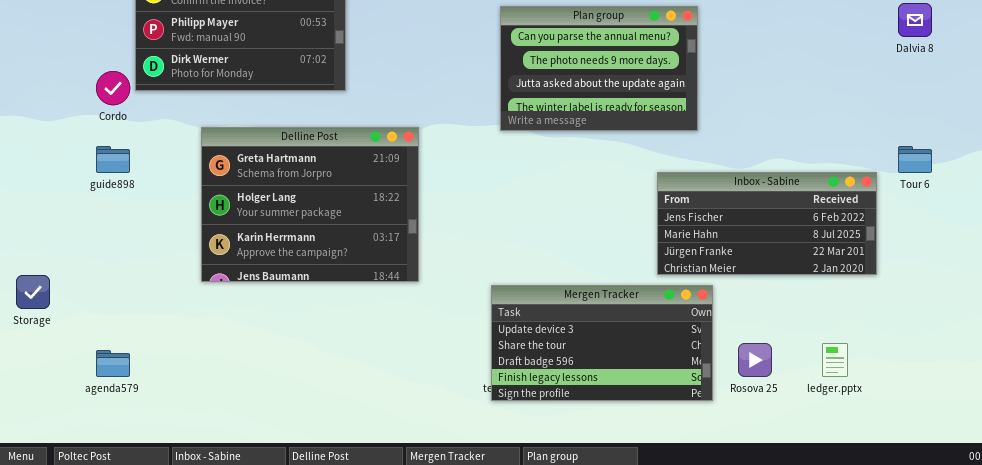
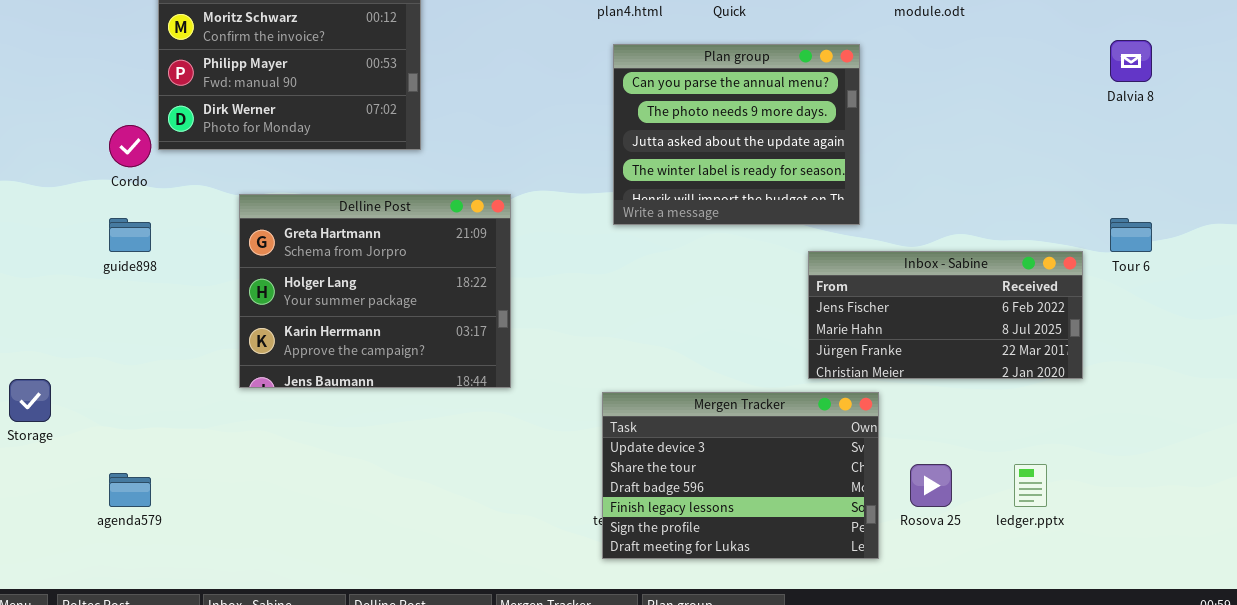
Plan group: [500,6,698,131] -> [613,44,860,225], resized
Mergen Tracker: [491,285,713,401] -> [602,392,879,559], resized

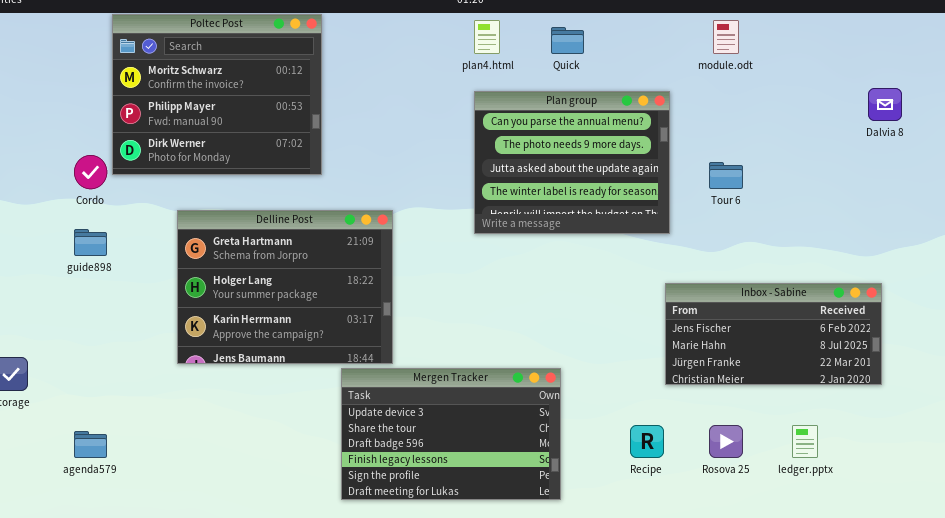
Tour 6: [1110,218,1152,252] -> [709,162,743,189], moved
Inbox - Sabine: [808,251,1083,379] -> [665,283,882,385], moved
Mergen Tracker: [602,392,879,559] -> [341,368,561,500], moved

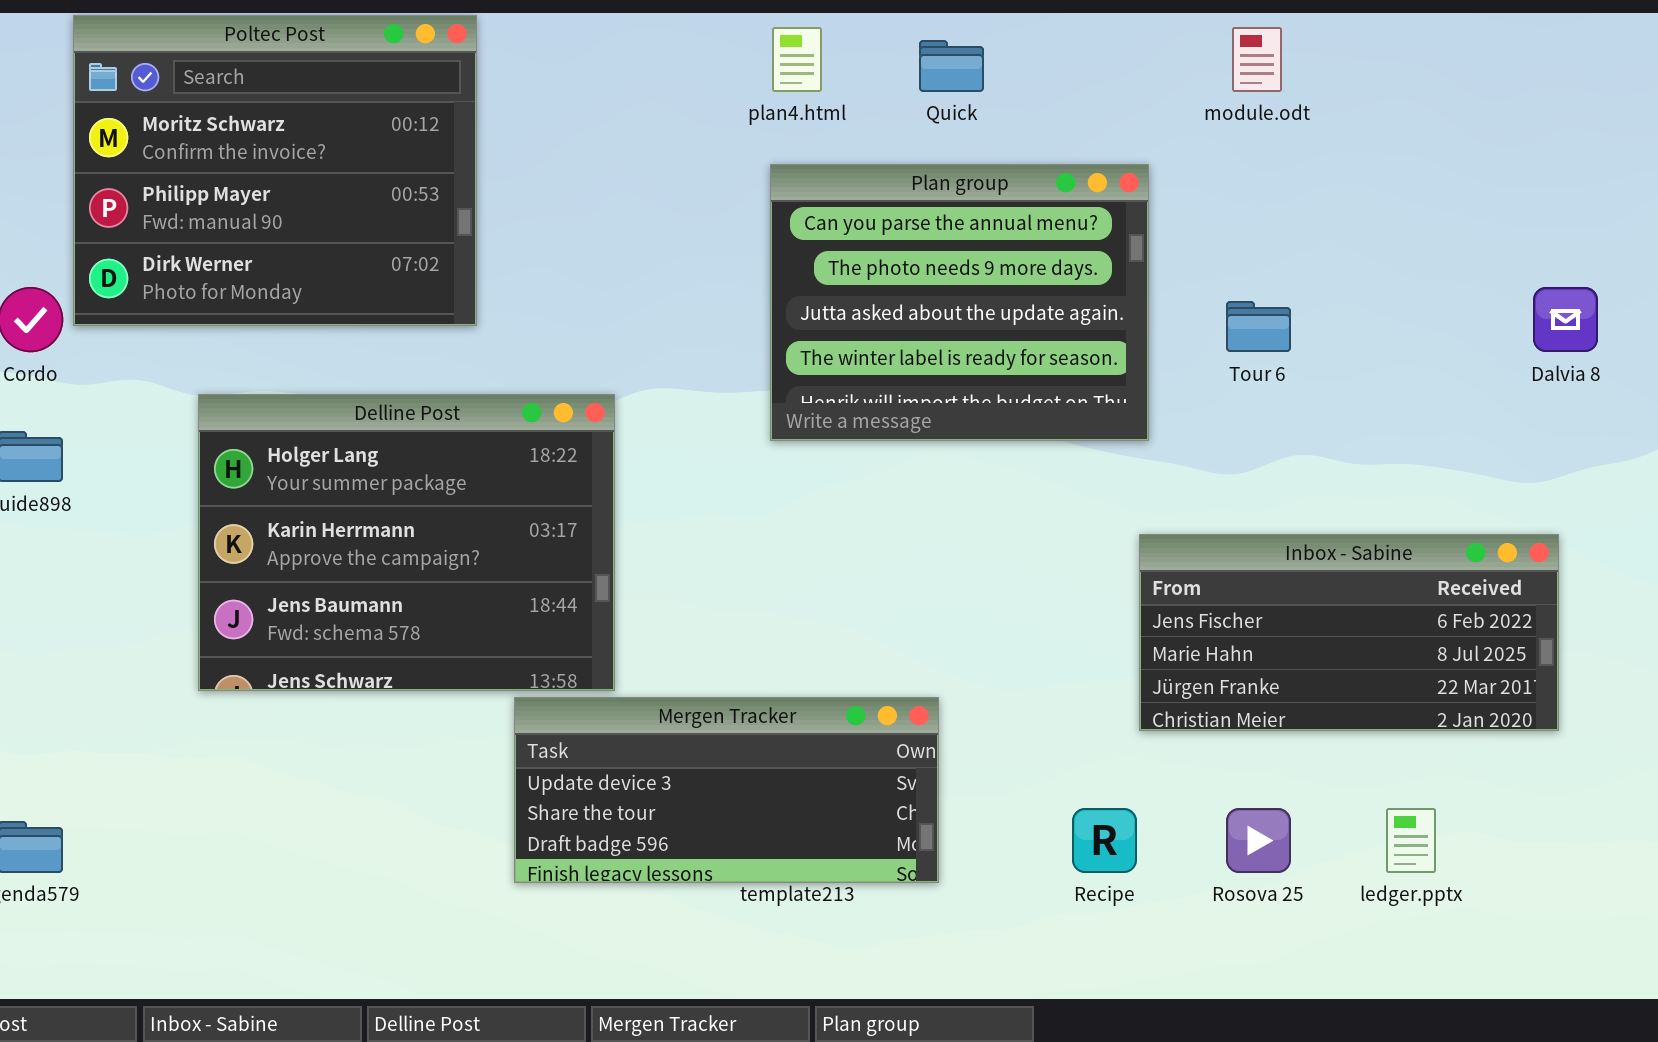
Dalvia 8: [868,88,902,121] -> [1533,287,1598,352], moved
Delline Post: [177,210,393,364] -> [198,394,615,691], scrolled down 1 row
Mergen Tracker: [341,368,561,500] -> [514,697,939,883], resized

